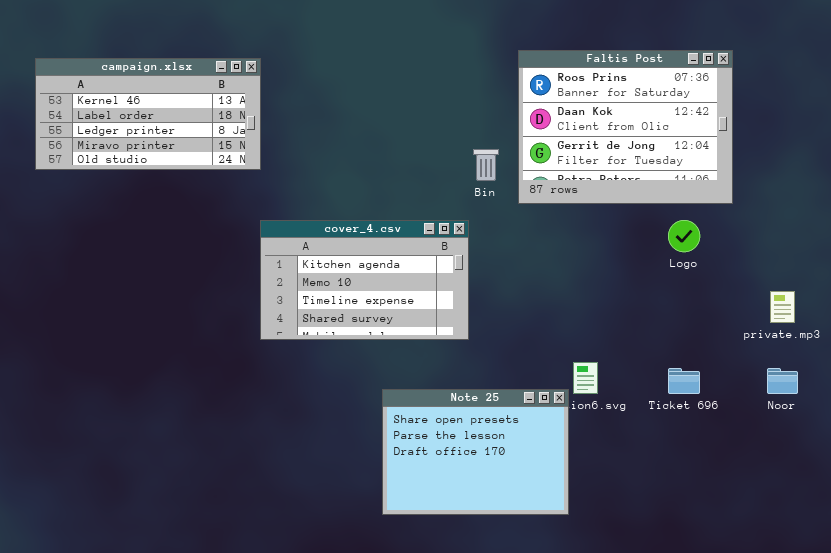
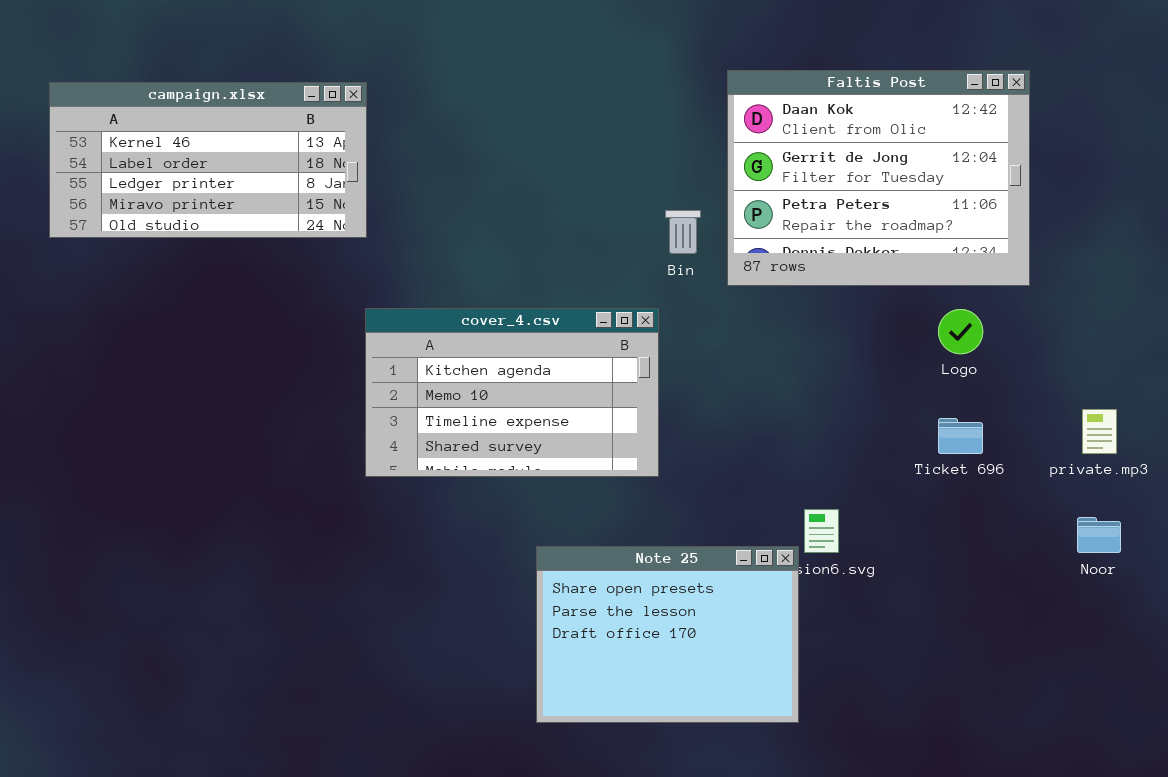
Faltis Post: [518,50,733,204] -> [727,70,1030,286], scrolled down 1 row
Ticket 696: [668,368,700,394] -> [938,418,983,454], moved

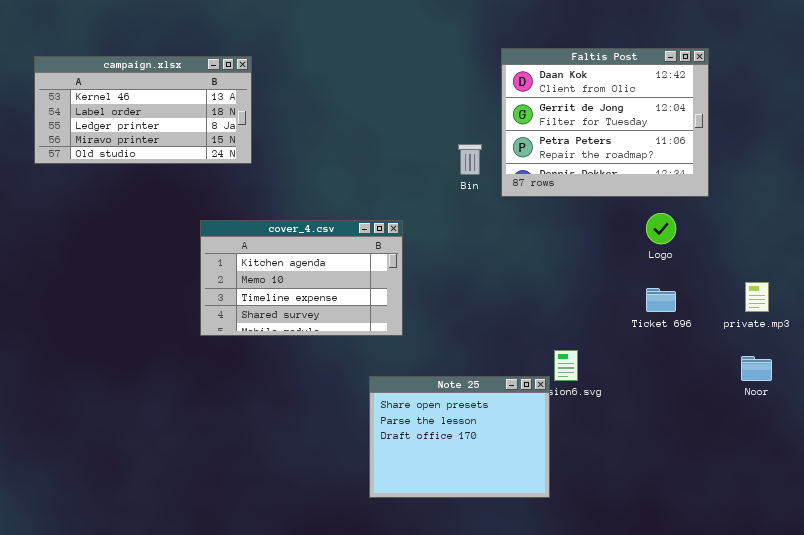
cover_4.csv: [365,308,659,477] -> [200,220,403,336], moved

